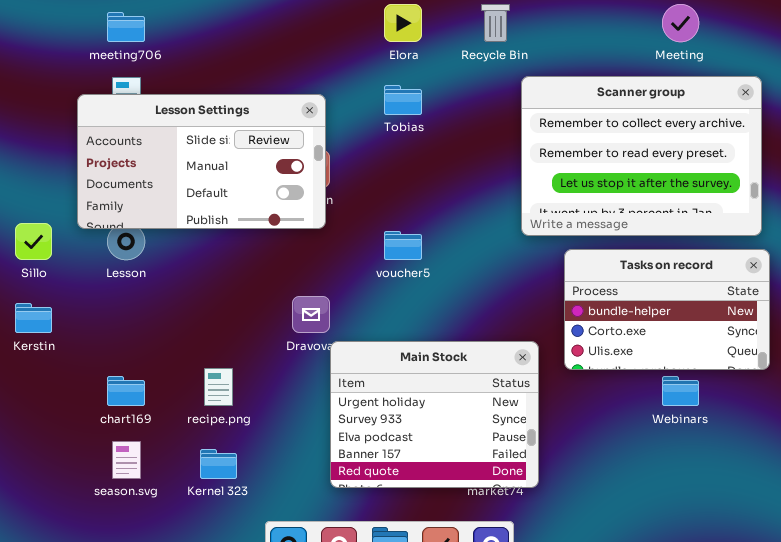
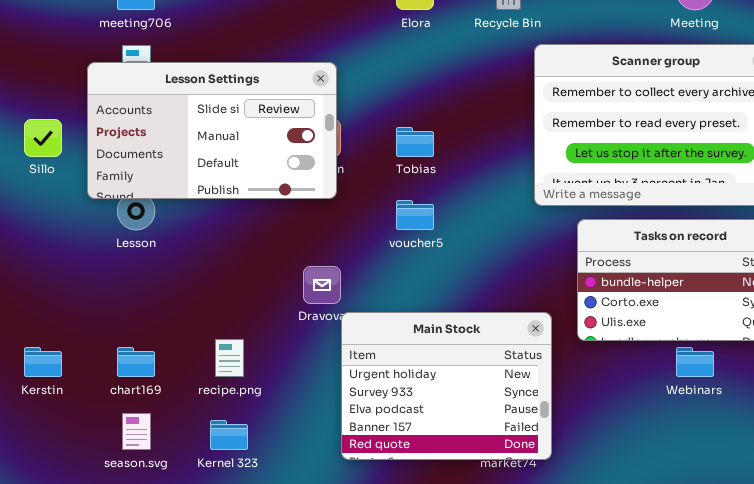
Tobias: [384,85,422,115] -> [396,127,434,157], moved
Sillo: [15,223,52,260] -> [24,119,62,157], moved
Kerstin: [15,303,52,333] -> [24,347,62,377], moved

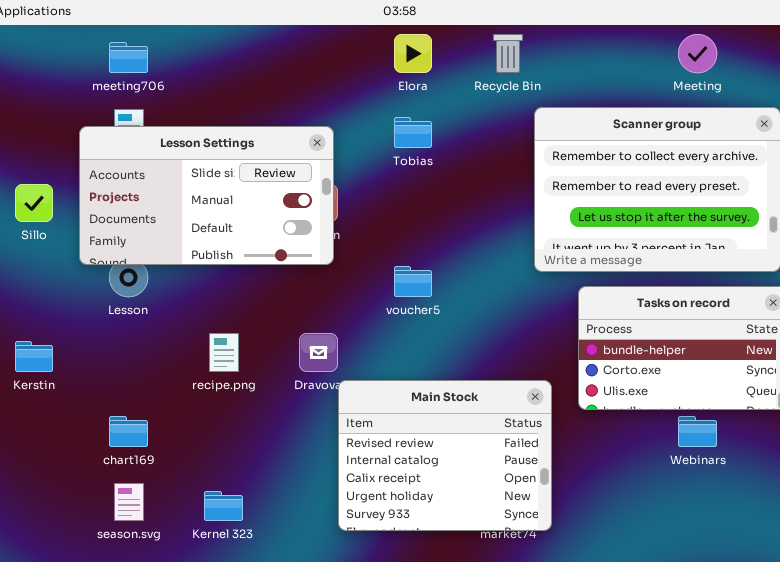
Tobias: [396,127,434,157] -> [394,117,432,148], moved
Main Stock: [341,312,552,460] -> [338,380,552,531], scrolled up 3 rows
recipe.png: [215,339,244,377] -> [209,333,239,372], moved
Kerstin: [24,347,62,377] -> [15,341,53,372], moved

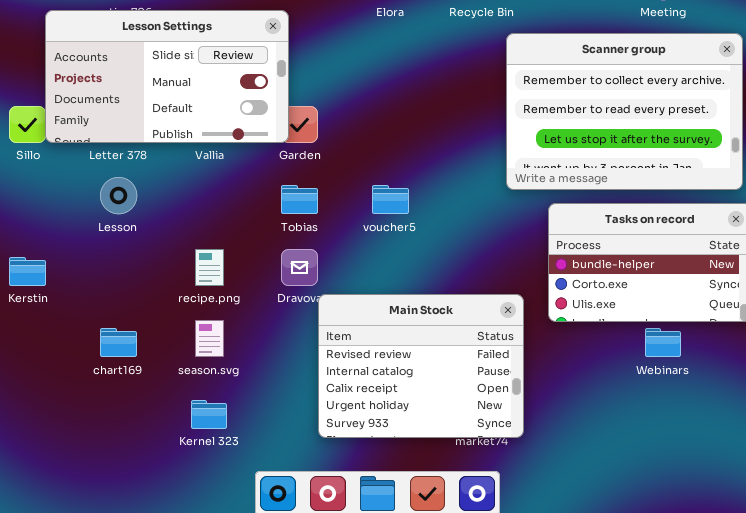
Tobias: [394,117,432,148] -> [281,185,318,214], moved
Lesson Settings: [79,126,334,265] -> [45,10,289,143], moved
season.svg: [114,483,144,521] -> [195,320,224,357], moved

